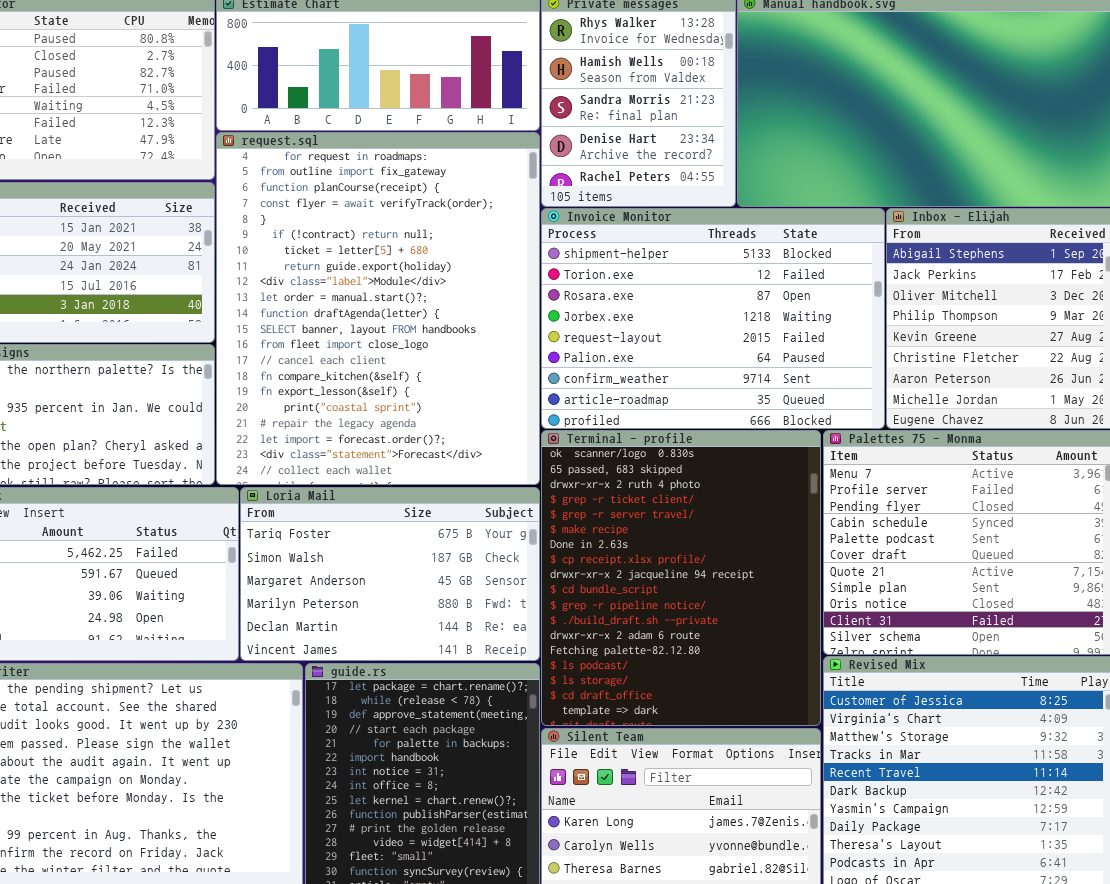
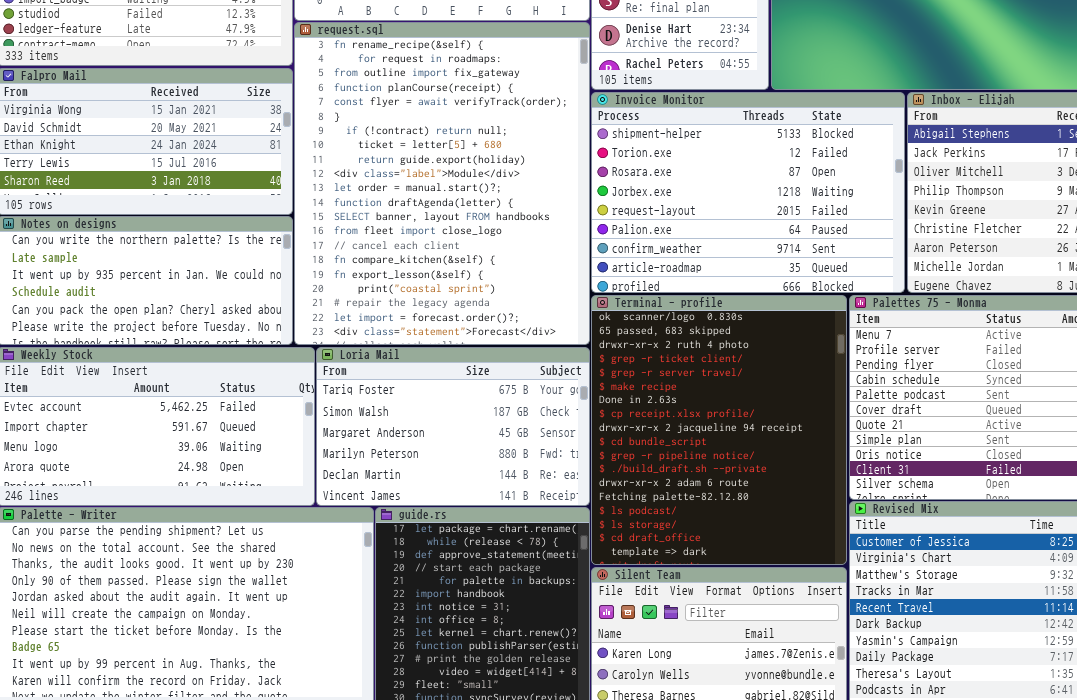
request.sql: [216,132,540,485] -> [294,22,590,345], scrolled up 1 row

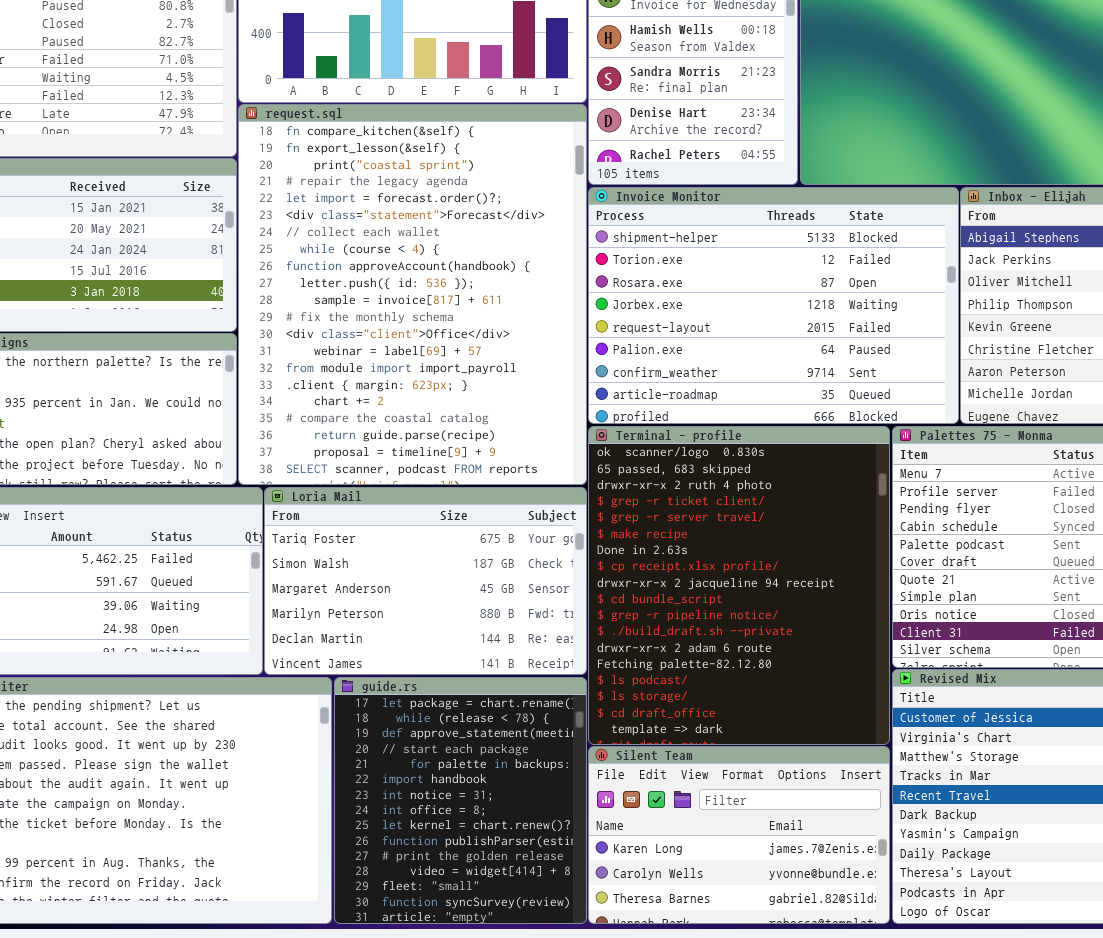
request.sql: [294,22,590,345] -> [238,104,587,485], scrolled down 15 rows

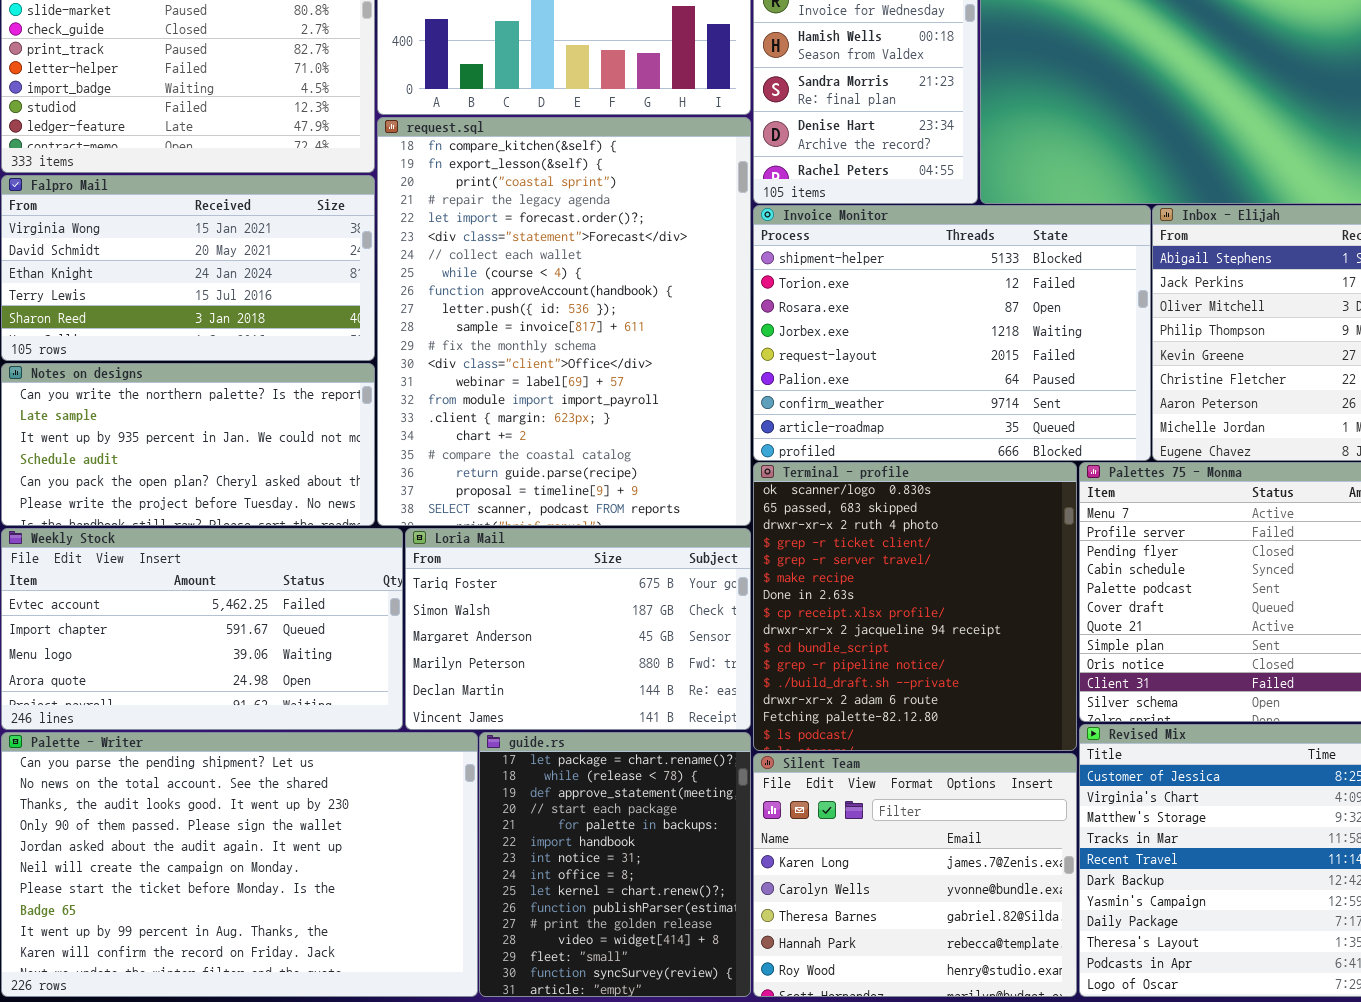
Terminal - profile: [588,426,890,745] -> [753,462,1077,751], resized
Silent Team: [588,746,890,924] -> [753,753,1077,997], resized

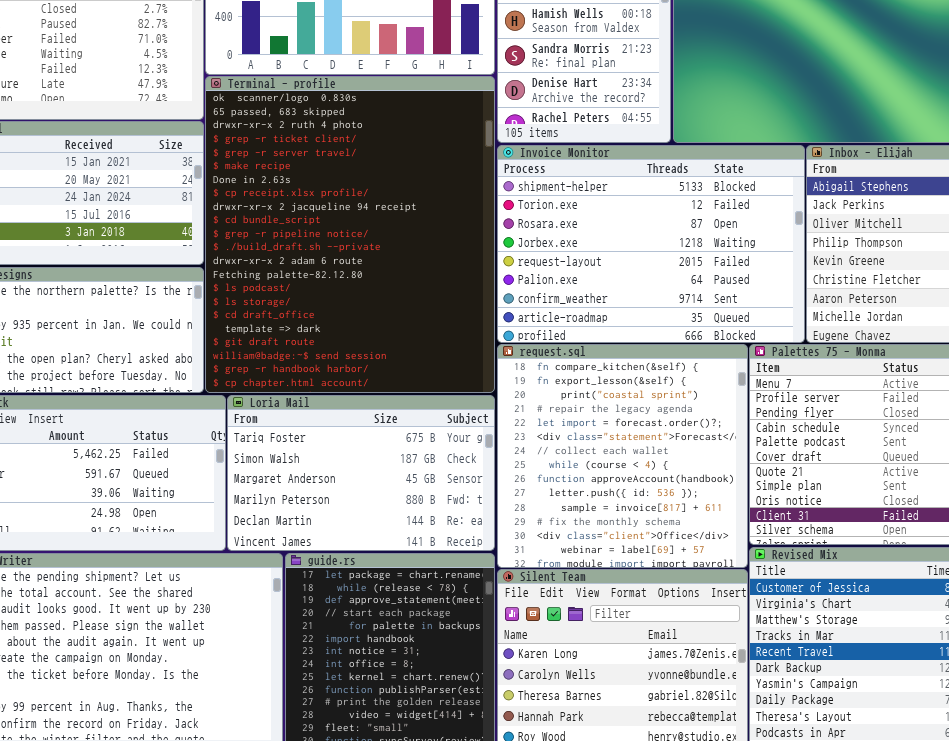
request.sql: [377,117,751,526] -> [497,344,748,568], moved, resized
Terminal - profile: [753,462,1077,751] -> [205,76,495,393], moved, resized

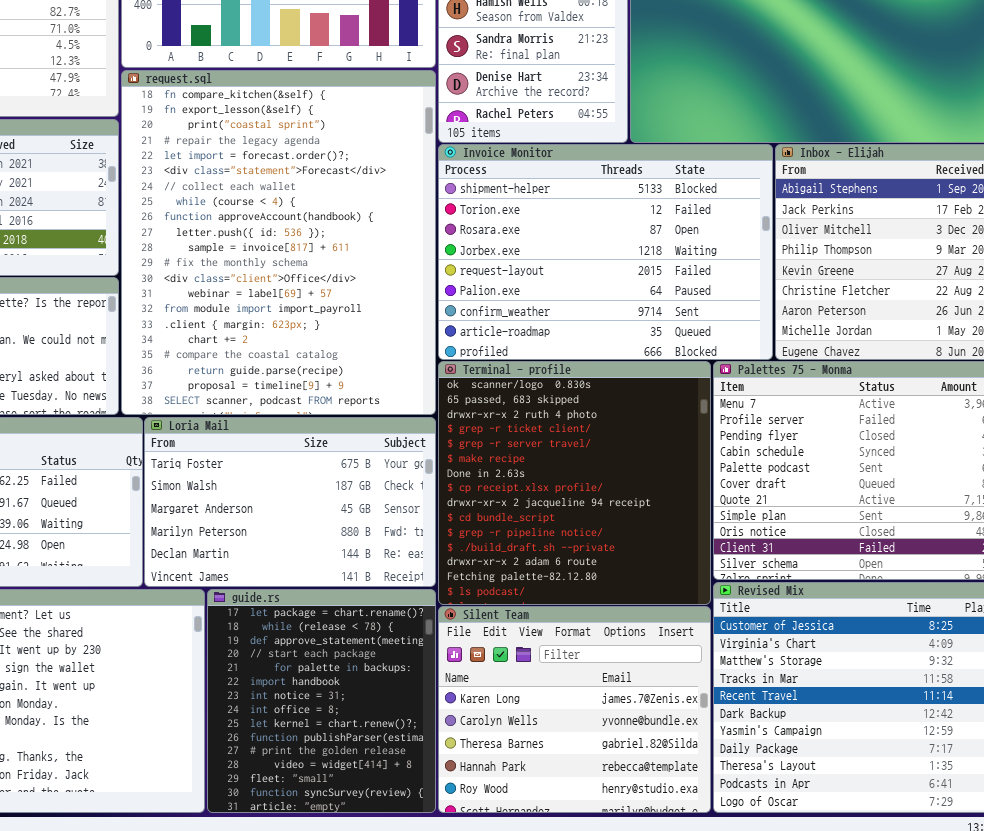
Terminal - profile: [205,76,495,393] -> [438,361,711,605], moved, resized
request.sql: [497,344,748,568] -> [121,70,436,415], moved, resized

